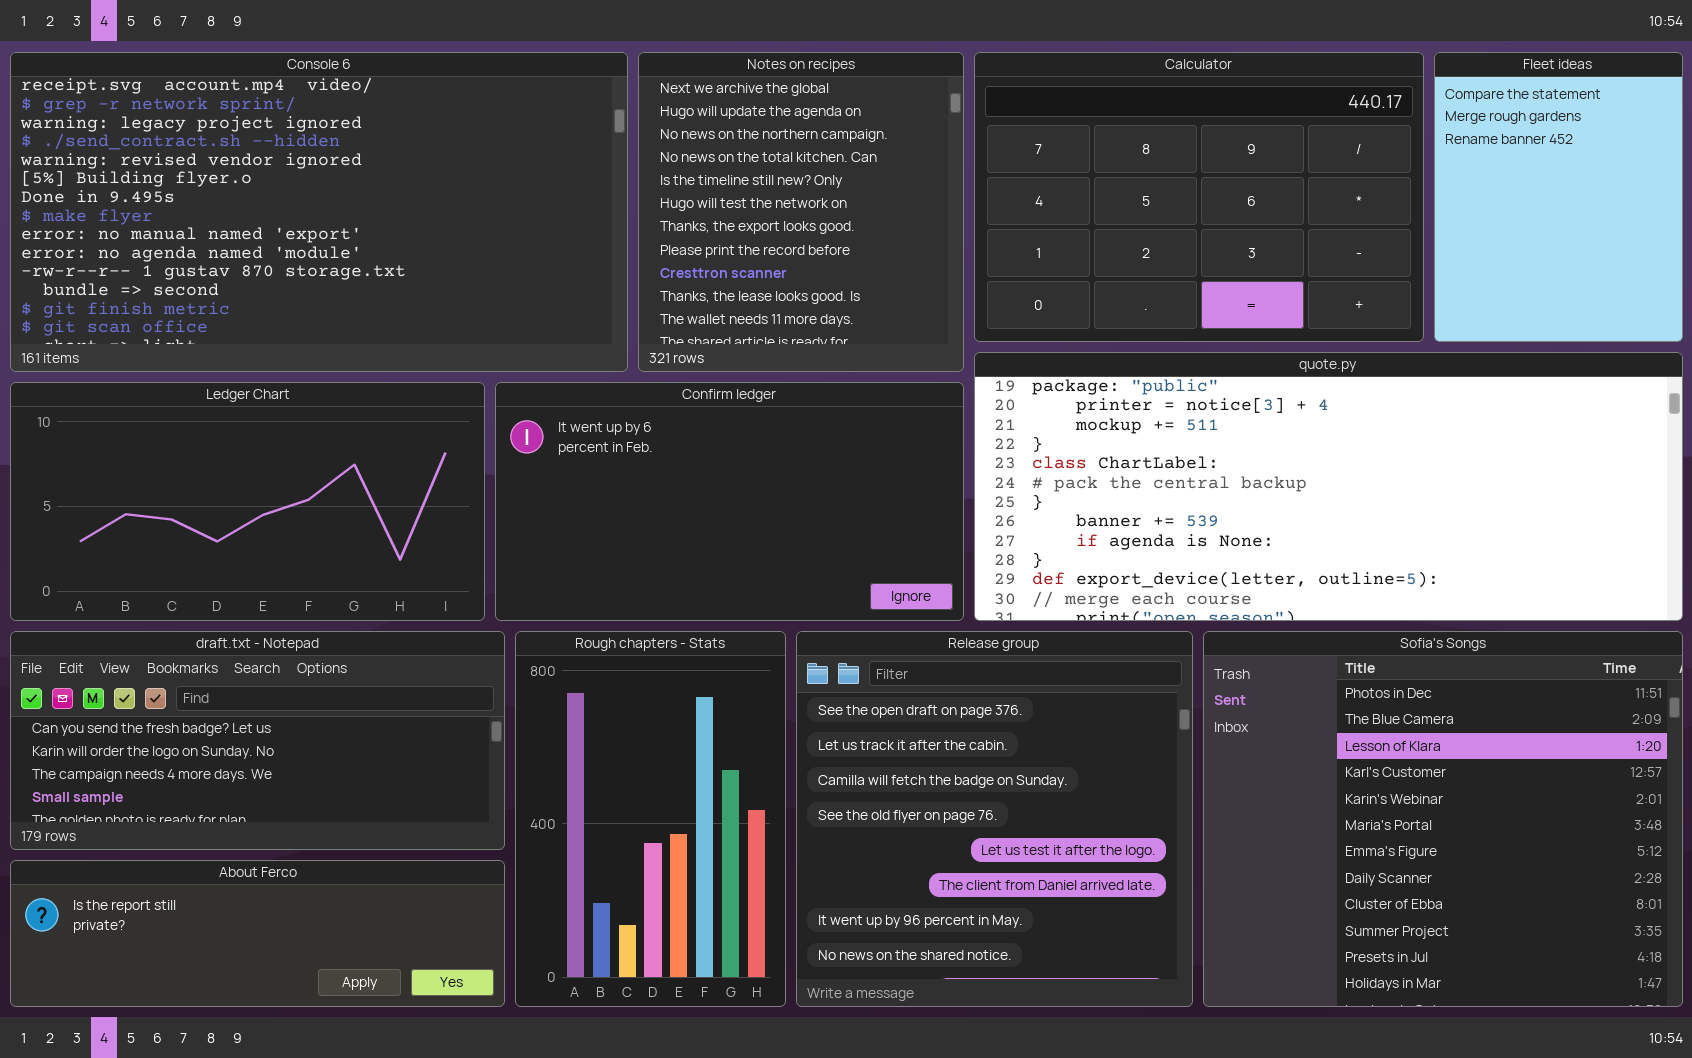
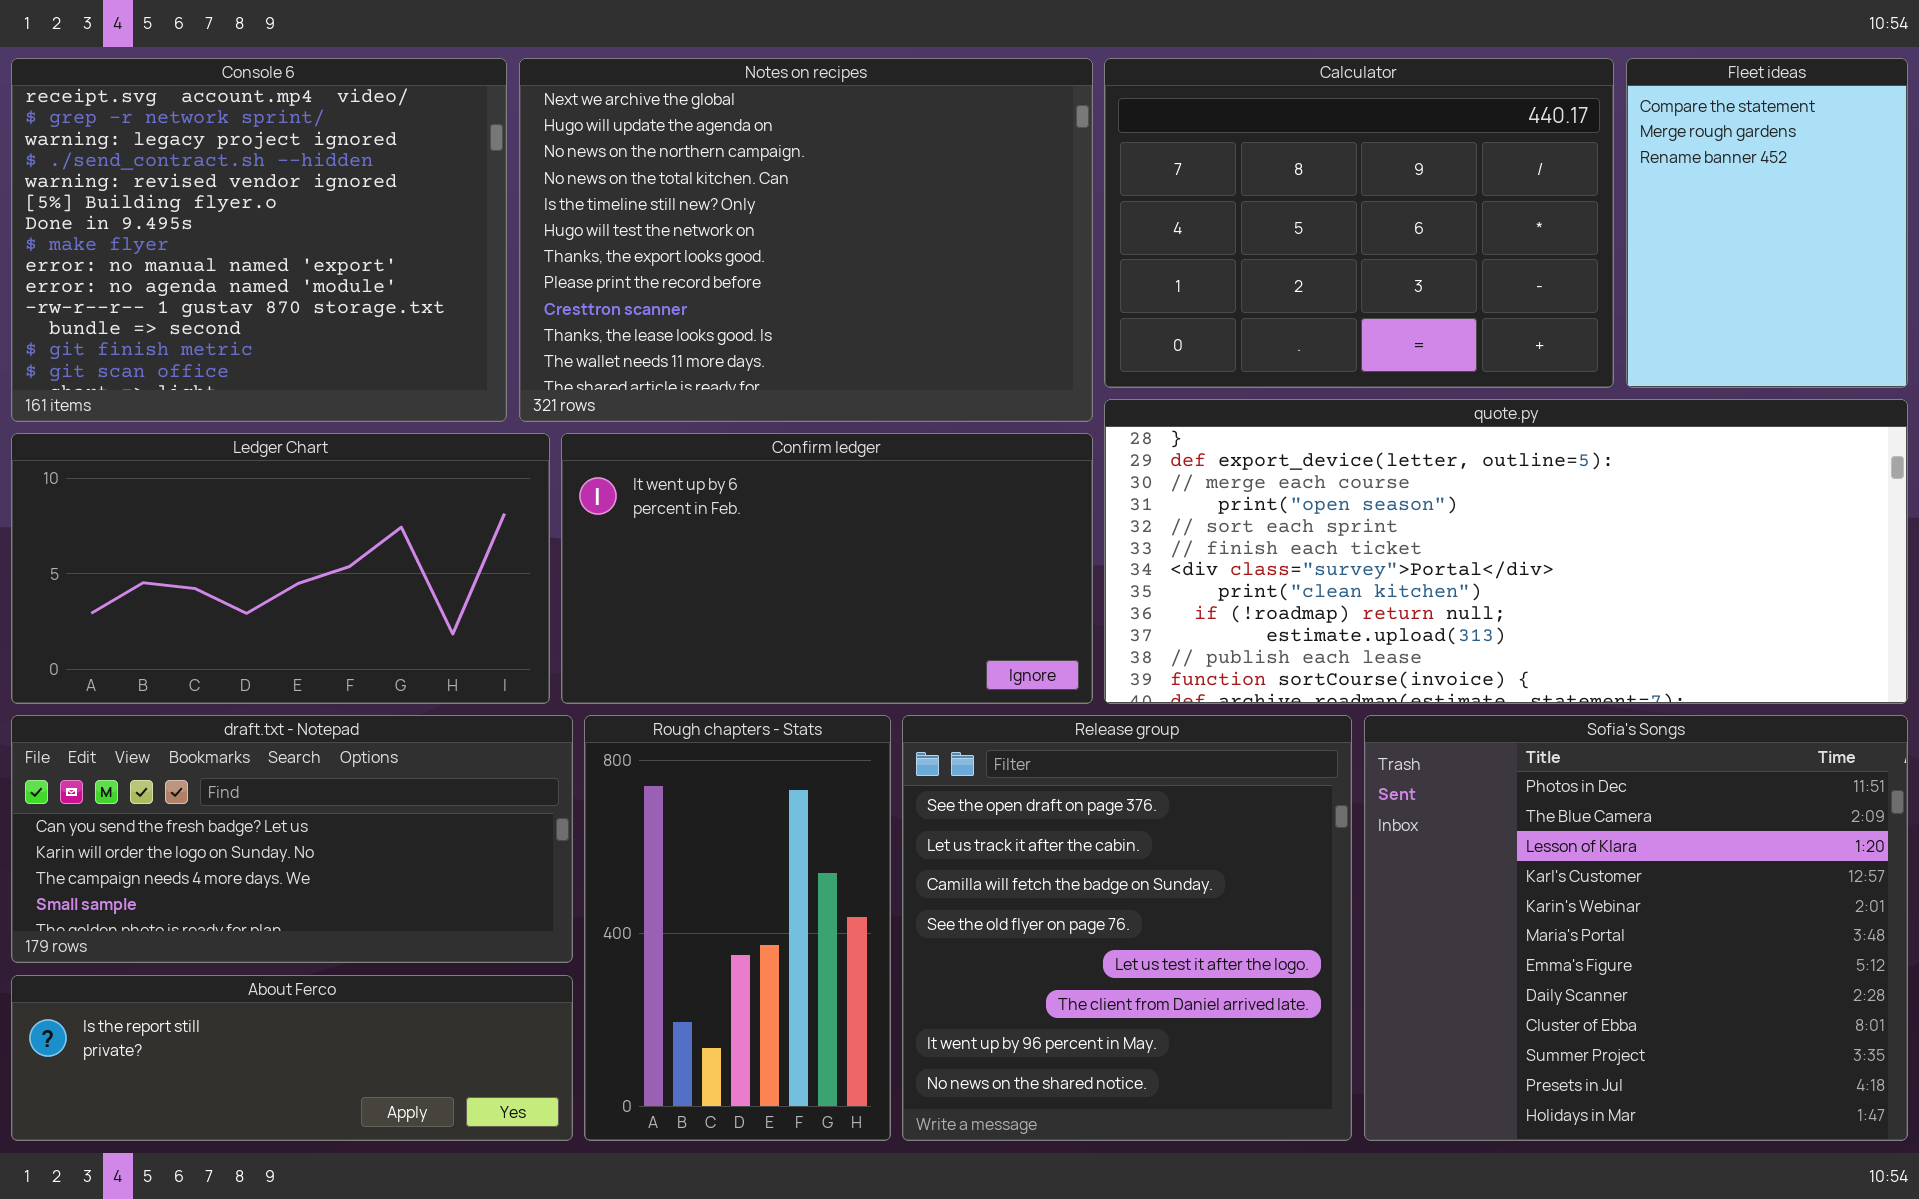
Console 6: [10,52,628,372] -> [11,58,507,422], resized
Notes on recipes: [638,52,964,372] -> [519,58,1093,422], resized
quote.py: [974,352,1683,621] -> [1104,399,1908,704], scrolled down 9 rows

